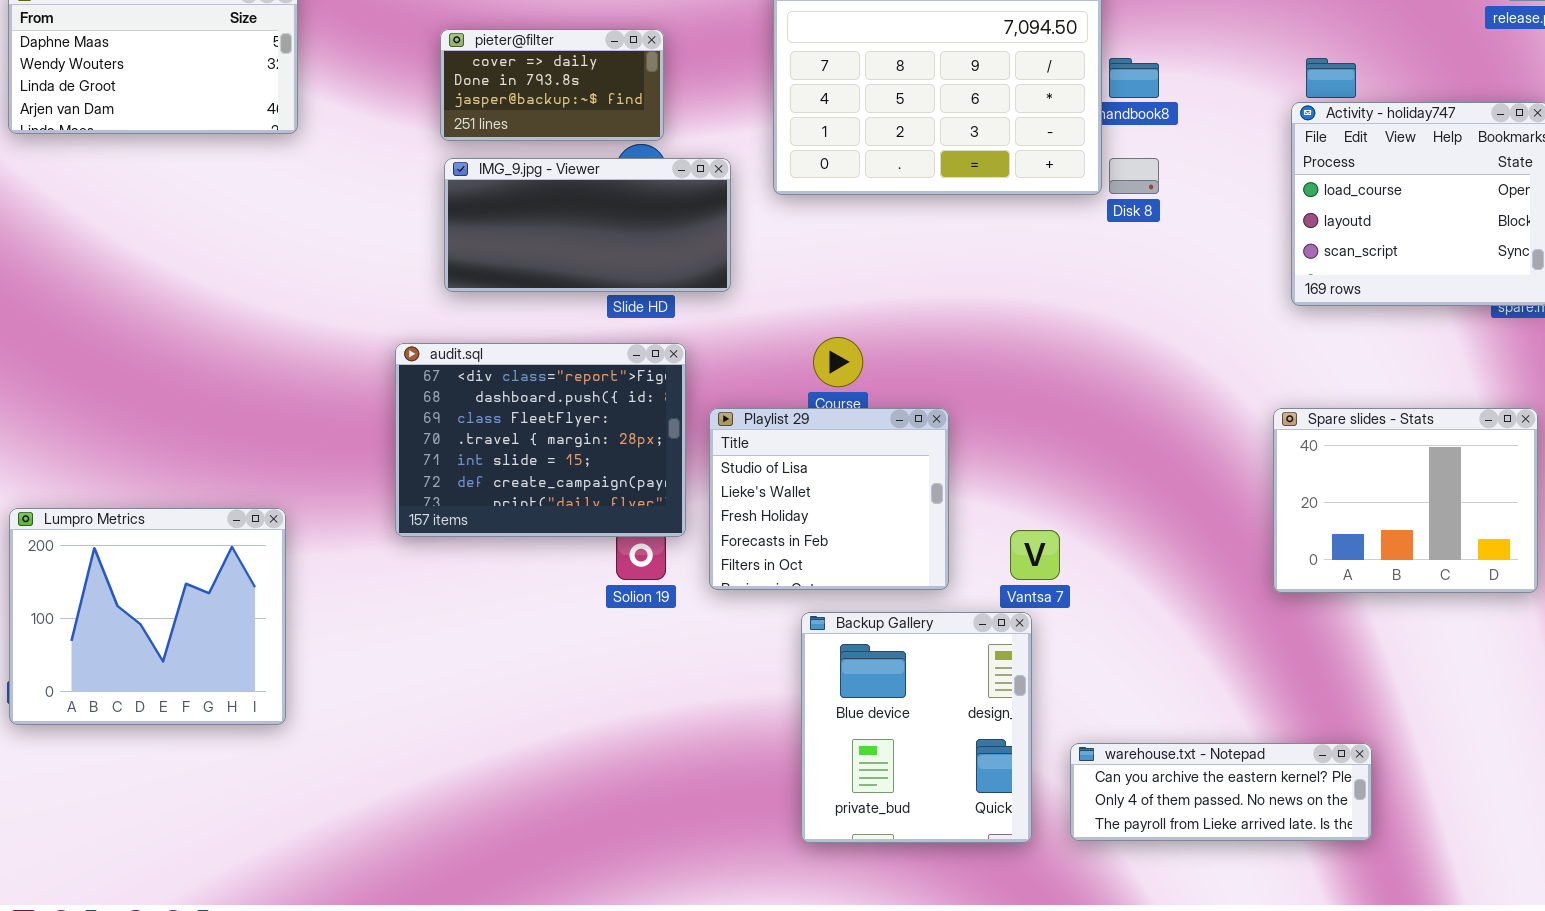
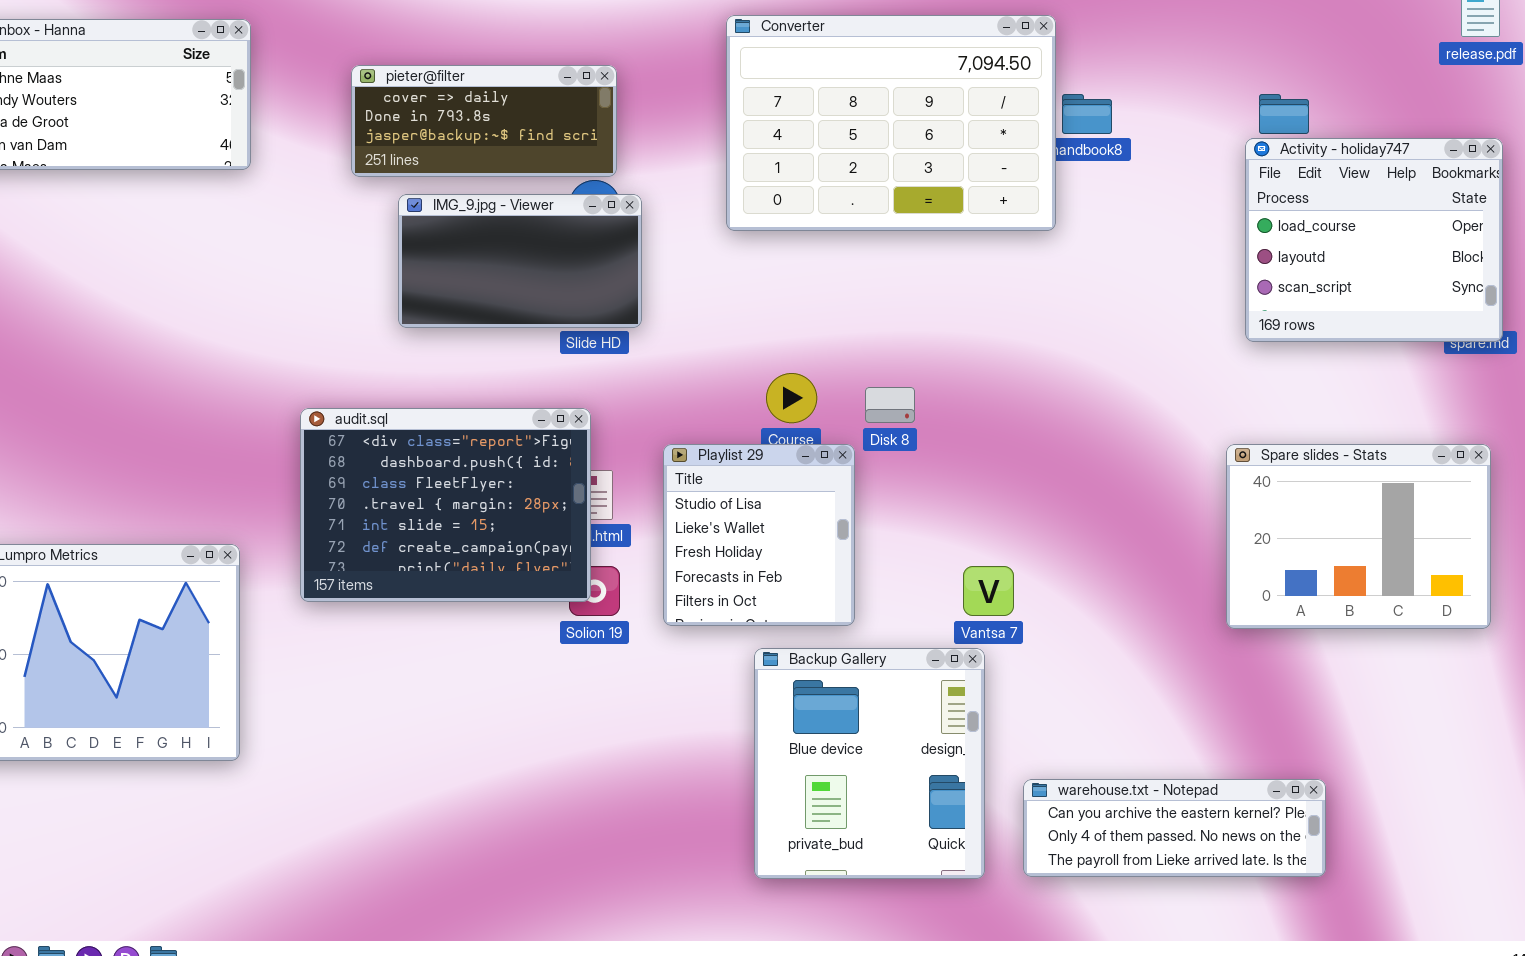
pieter@filter: [440,29,664,141] -> [351,65,617,177], resized
IMG_9.jpg - Viewer: [444,158,731,292] -> [398,194,642,328], resized
Disk 8: [1109,158,1159,194] -> [865,387,915,423], moved
audit.sql: [395,343,686,537] -> [300,408,591,602], moved
Playlist 29: [709,408,949,590] -> [663,444,855,626], resized

